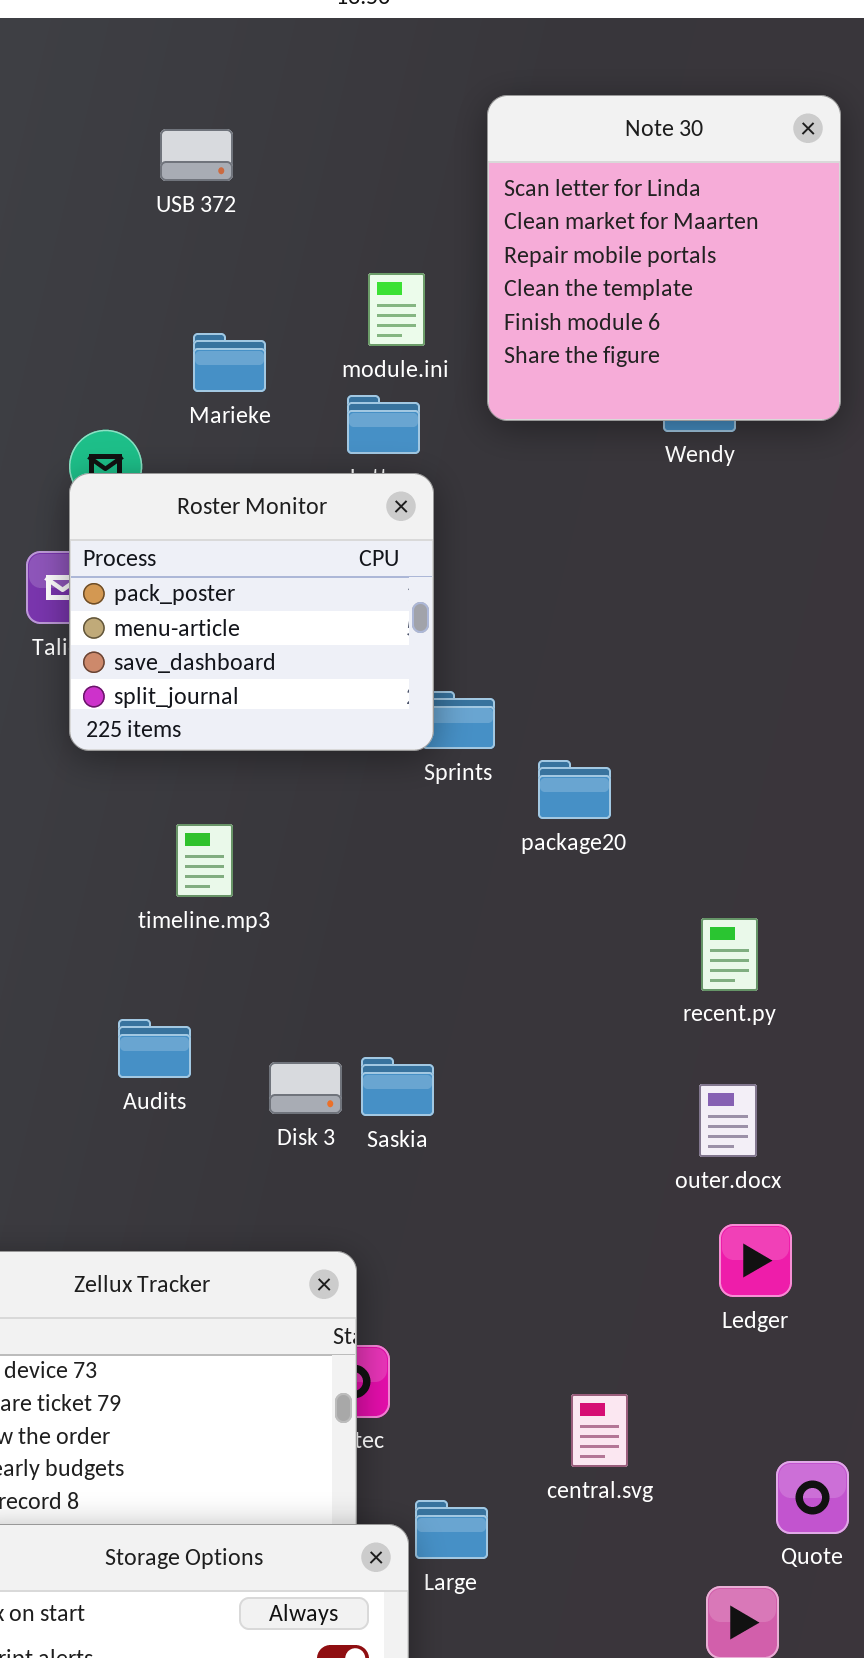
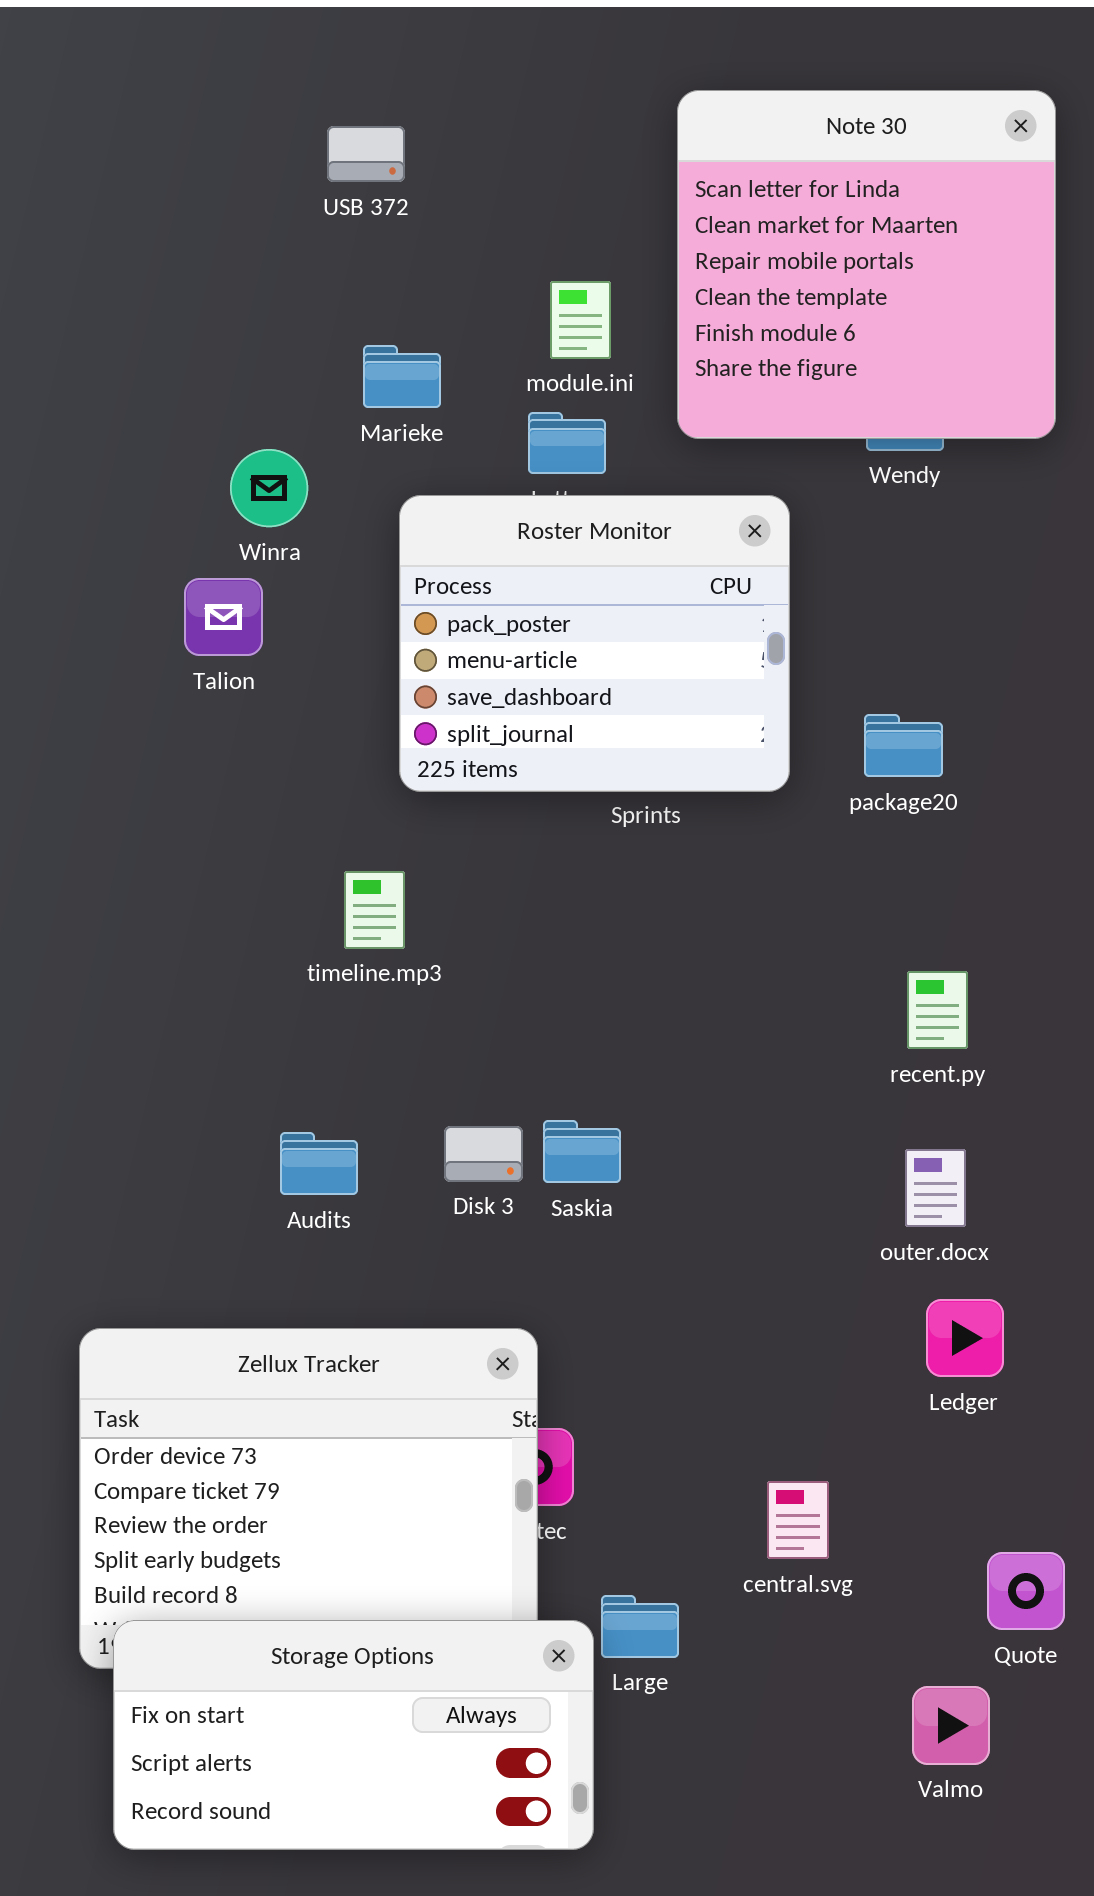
Roster Monitor: [69,473,434,751] -> [399,495,790,792], moved
package20: [538,760,611,819] -> [864,714,943,777], moved
Audits: [118,1019,191,1078] -> [280,1132,358,1195], moved

